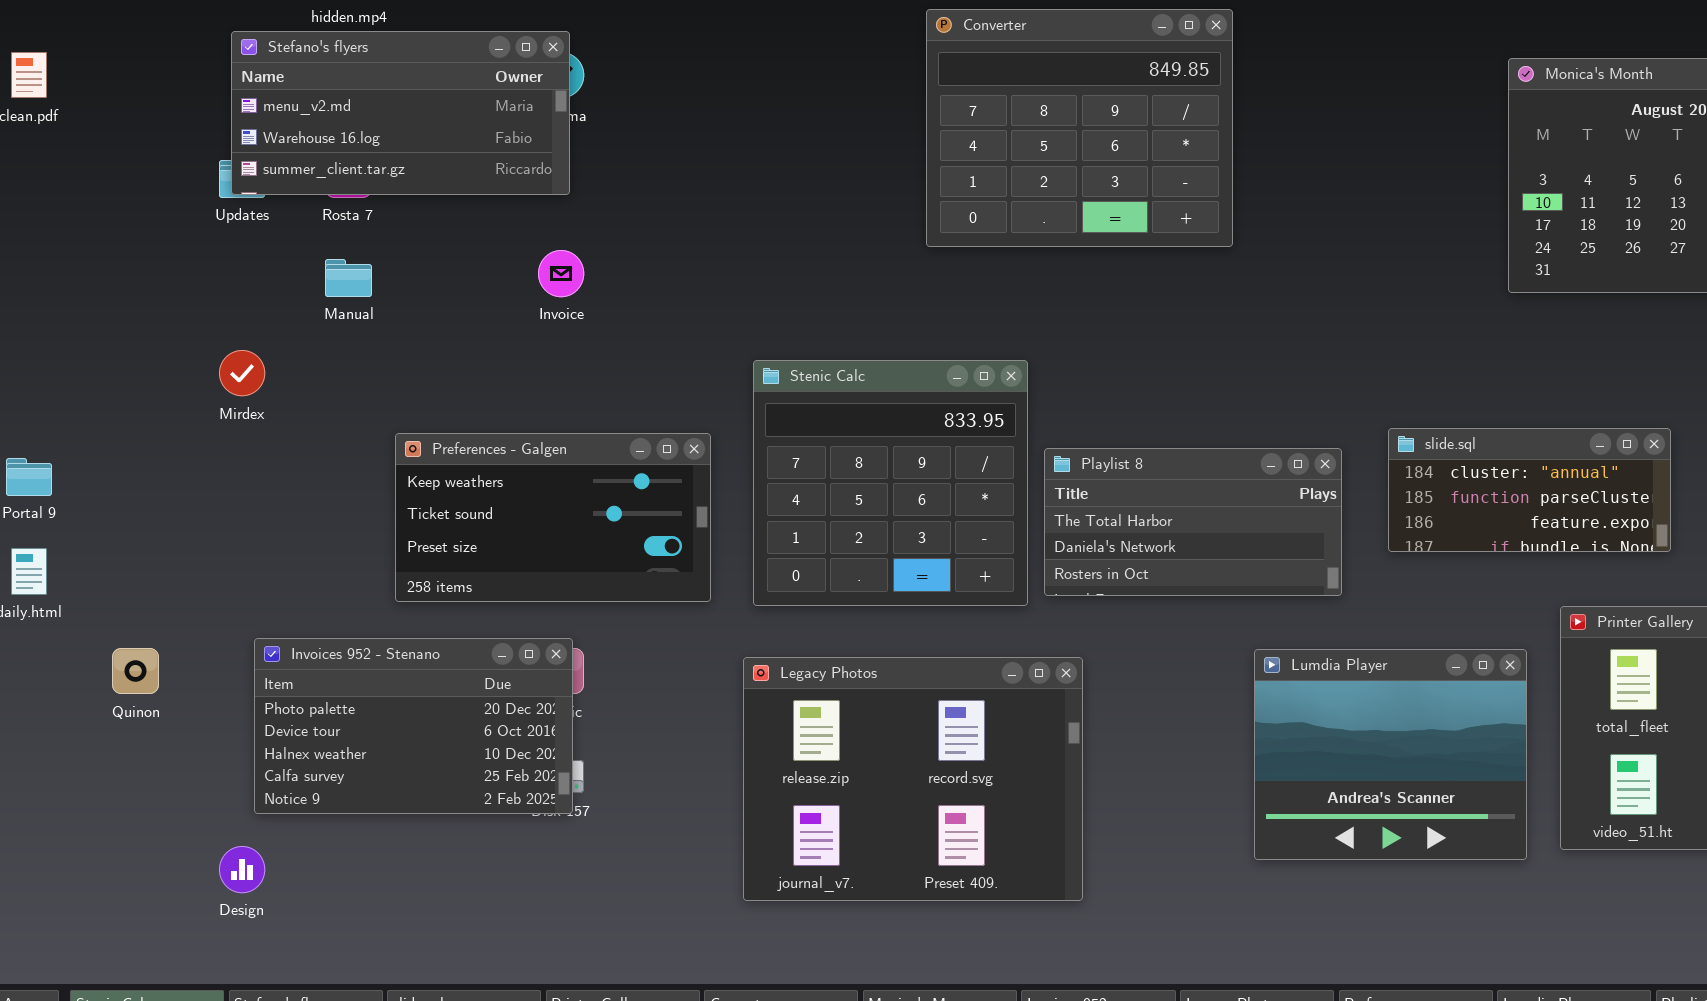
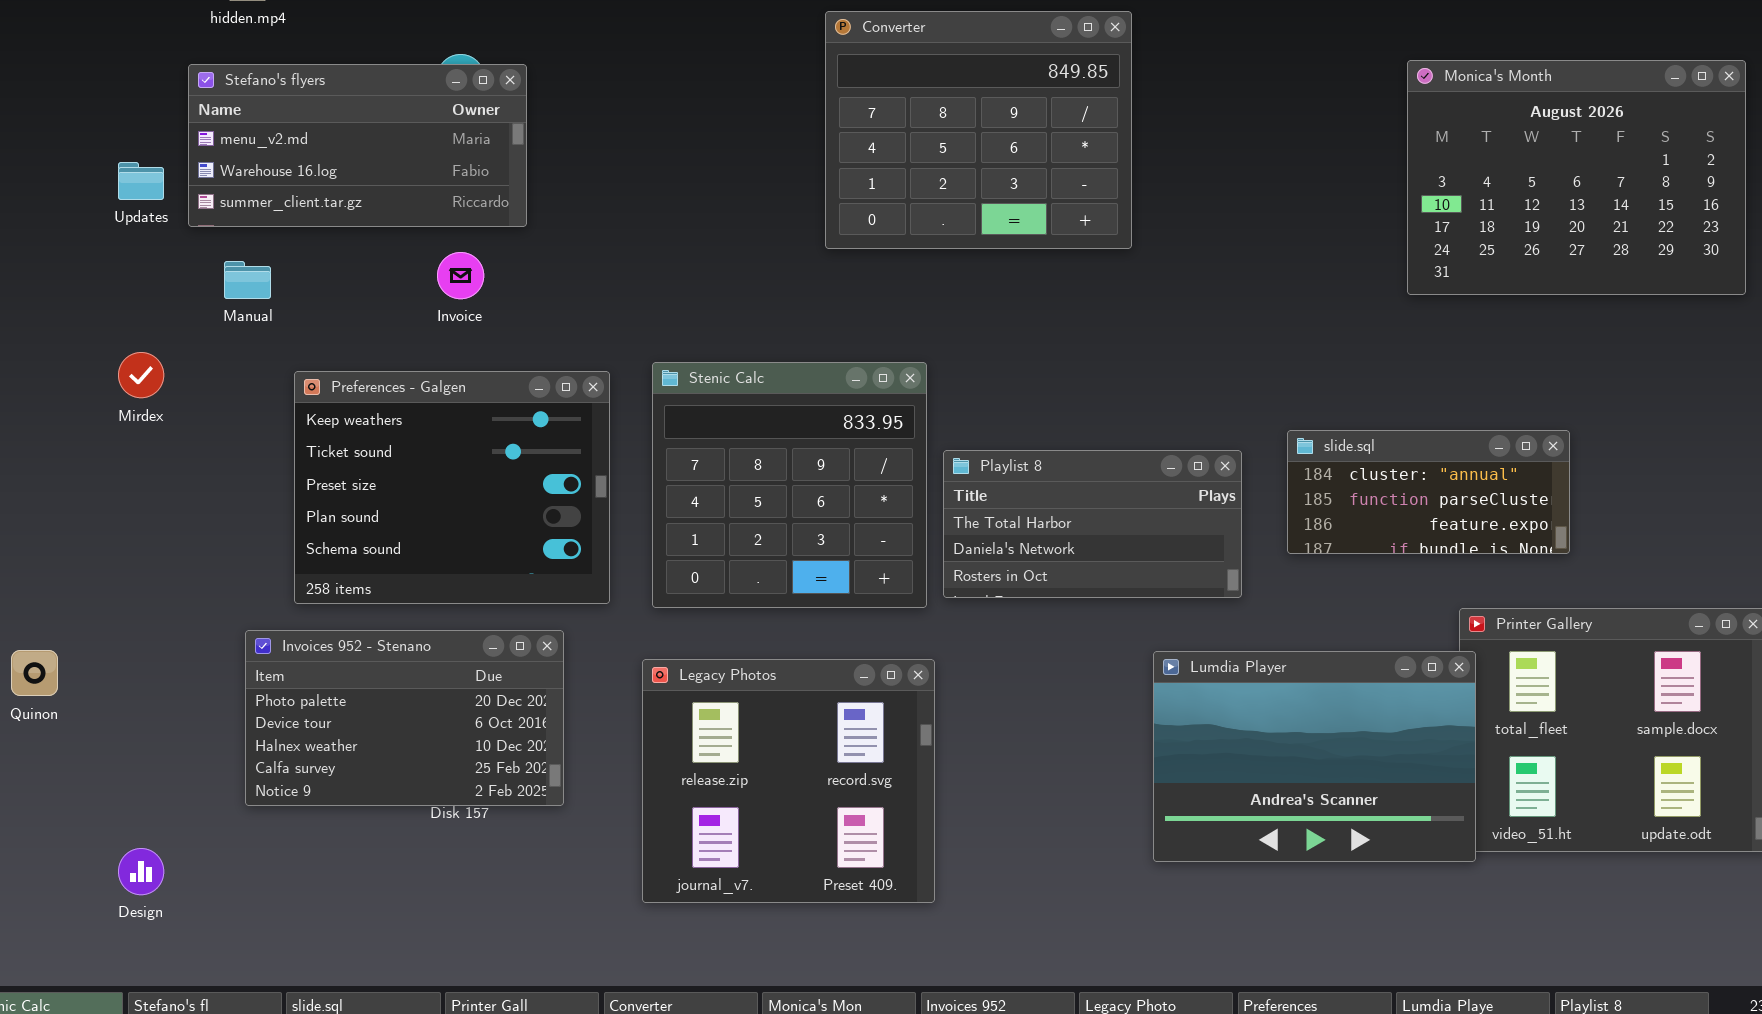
Stefano's flyers: [231,31,570,195] -> [188,64,527,227], moved
Preferences - Galgen: [395,433,711,602] -> [294,371,610,604], resized
Invoices 952 - Stenano: [254,638,573,814] -> [245,630,564,806], moved
Lumdia Player: [1254,649,1527,860] -> [1153,651,1476,862], resized
Legacy Photos: [743,657,1083,901] -> [642,659,935,903], resized

